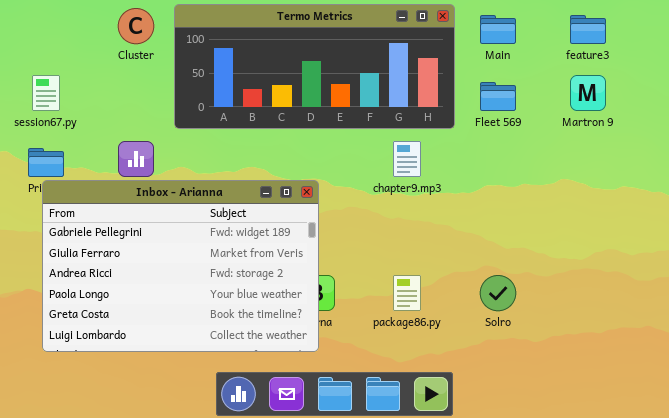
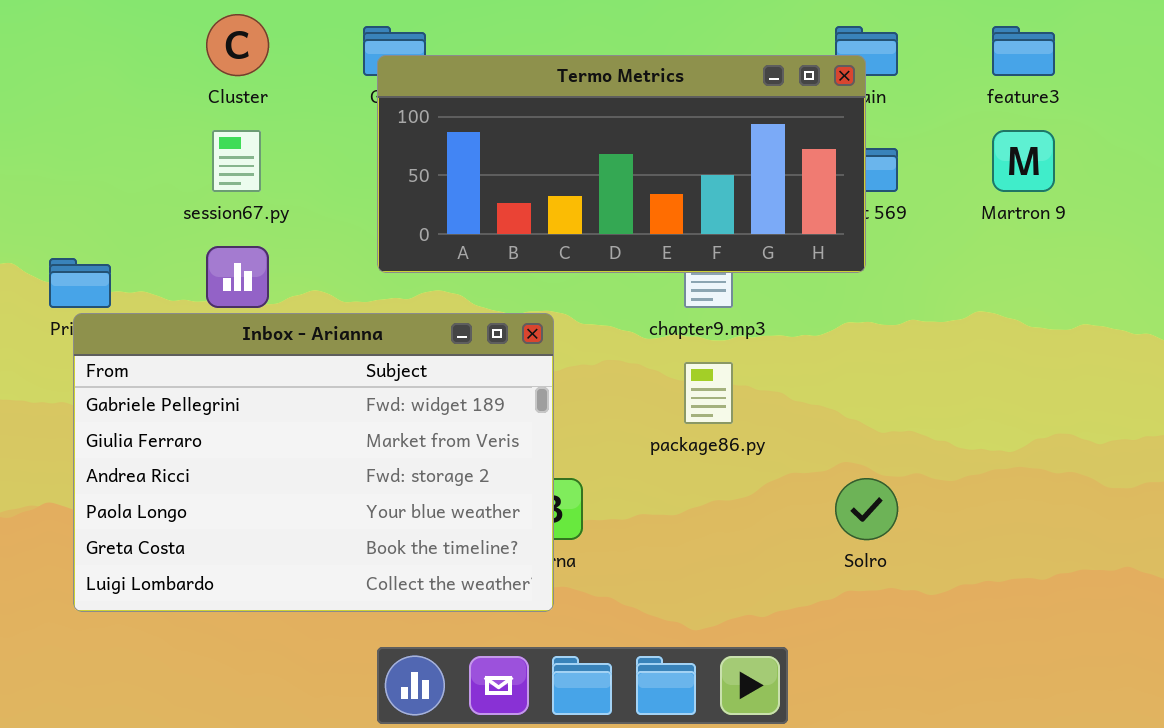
Termo Metrics: [174,4,455,129] -> [377,55,866,273], moved
session67.py: [32,75,60,111] -> [212,130,261,192], moved
package86.py: [393,275,421,311] -> [684,362,733,424], moved

